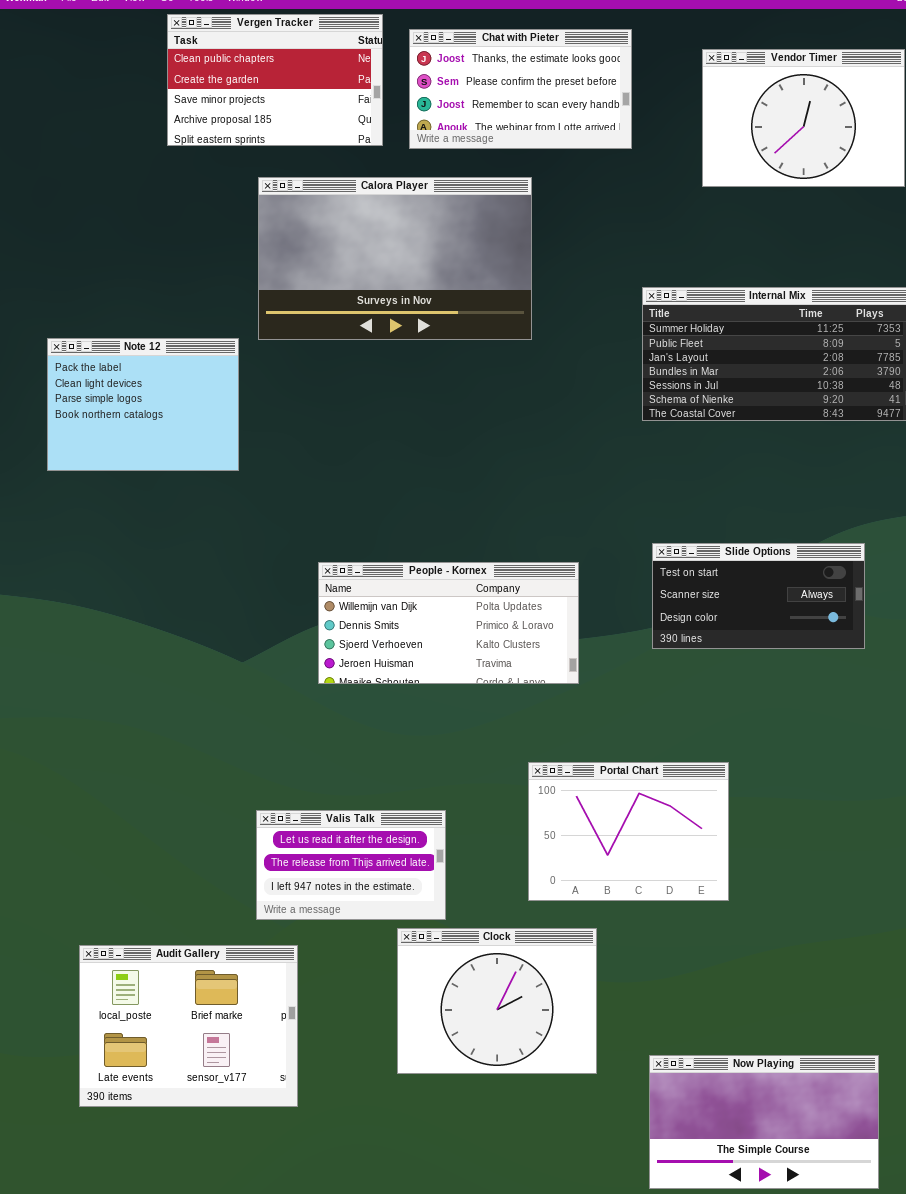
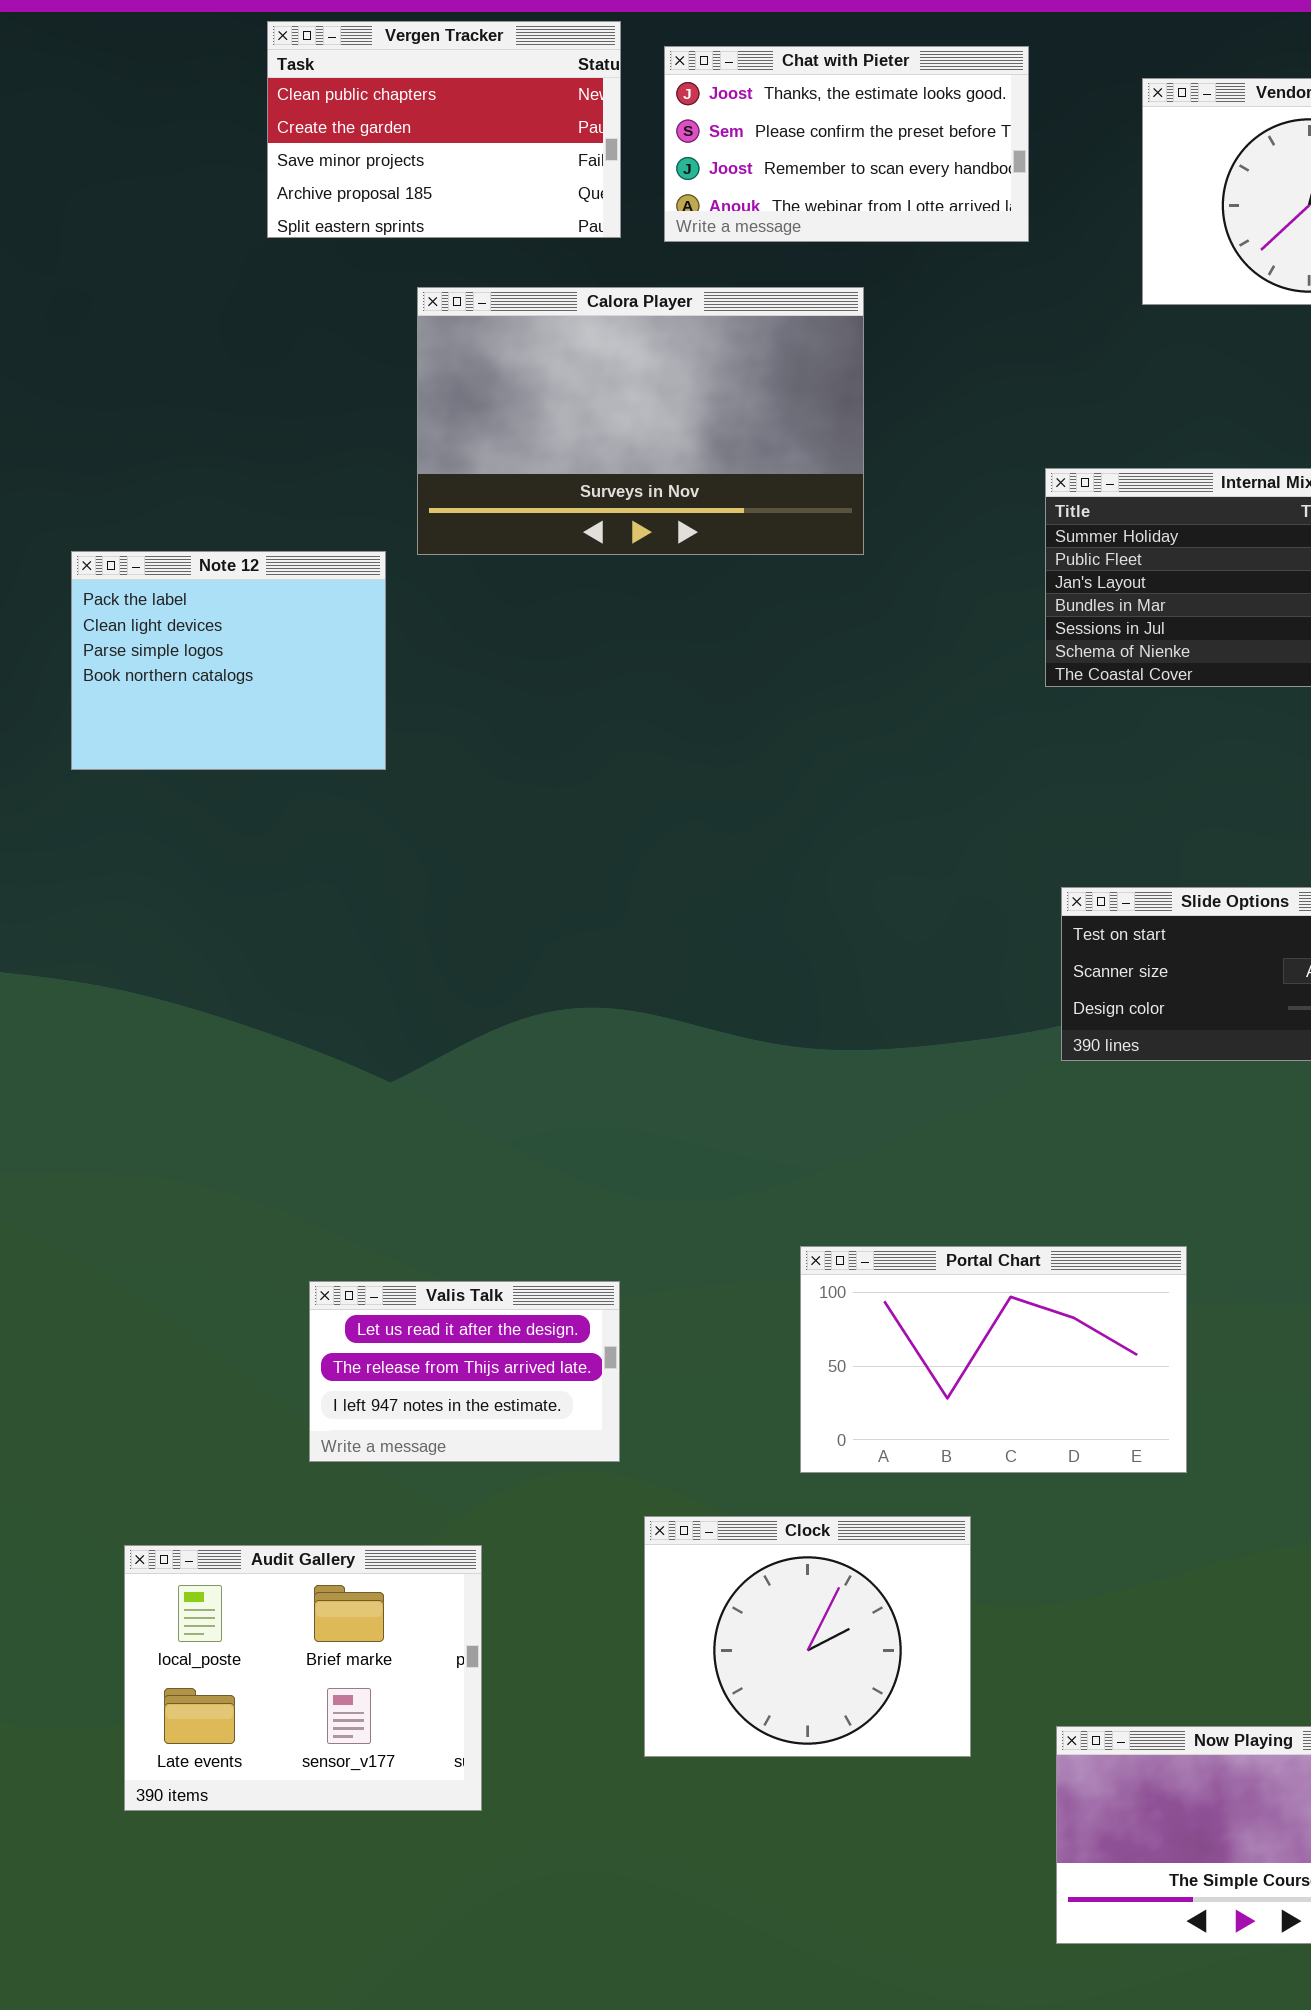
People - Kornex: [318,562,579,684] -> none, closed
Portal Chart: [528,762,729,901] -> [800,1246,1187,1473], resized
Valis Talk: [256,810,446,920] -> [309,1281,620,1462], moved

